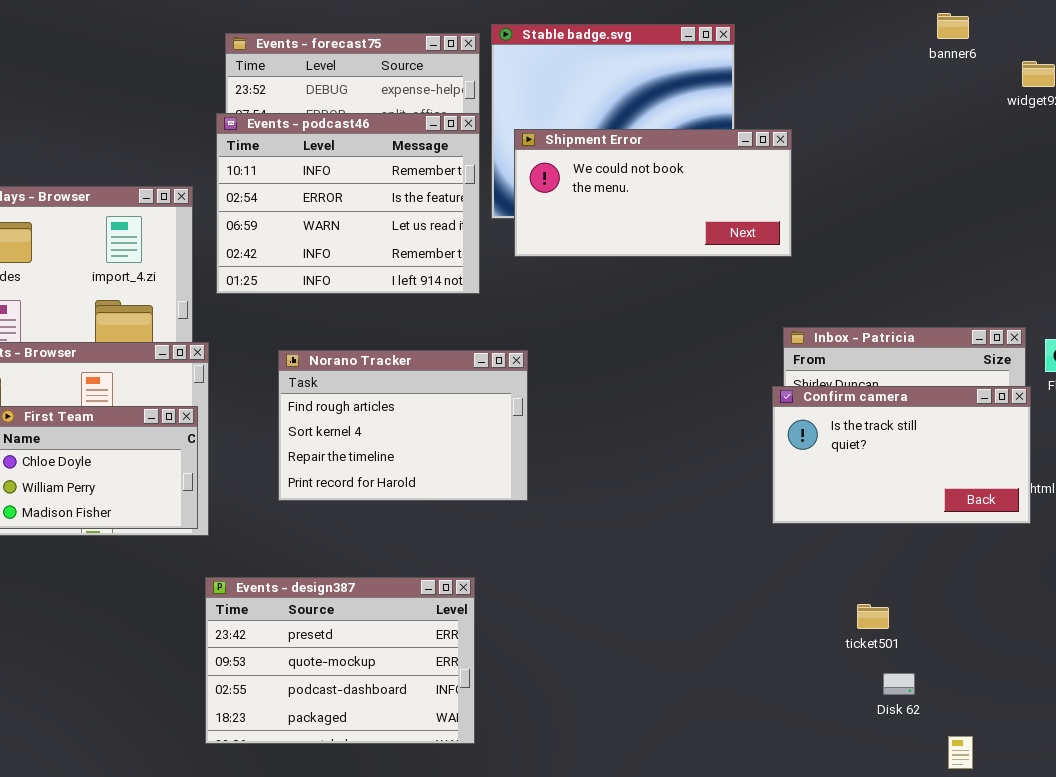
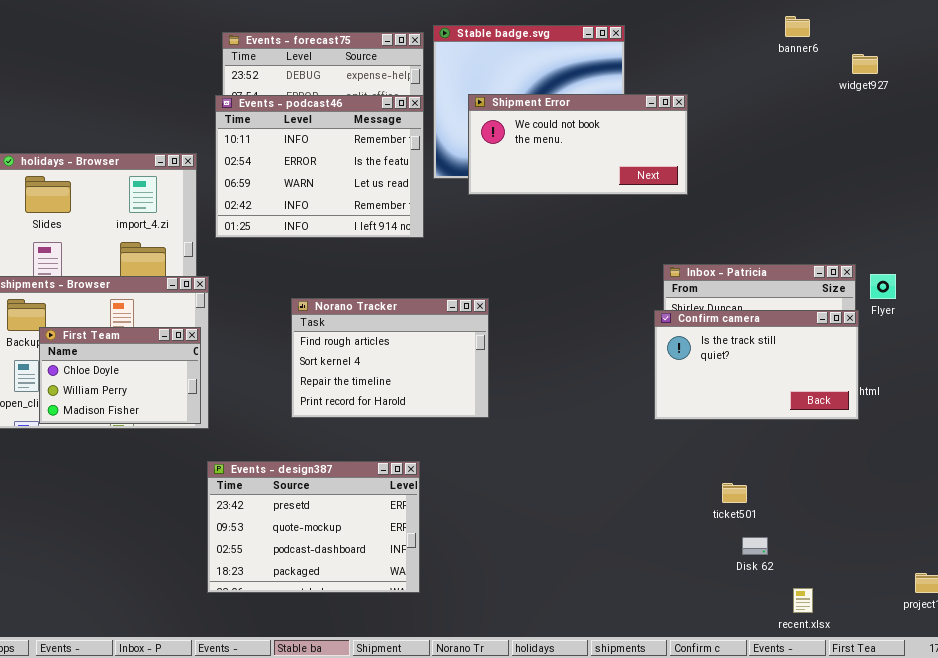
Shipment Error: [514,129,792,257] -> [468,94,688,195], moved
Norano Tracker: [278,350,528,501] -> [291,298,489,418], moved

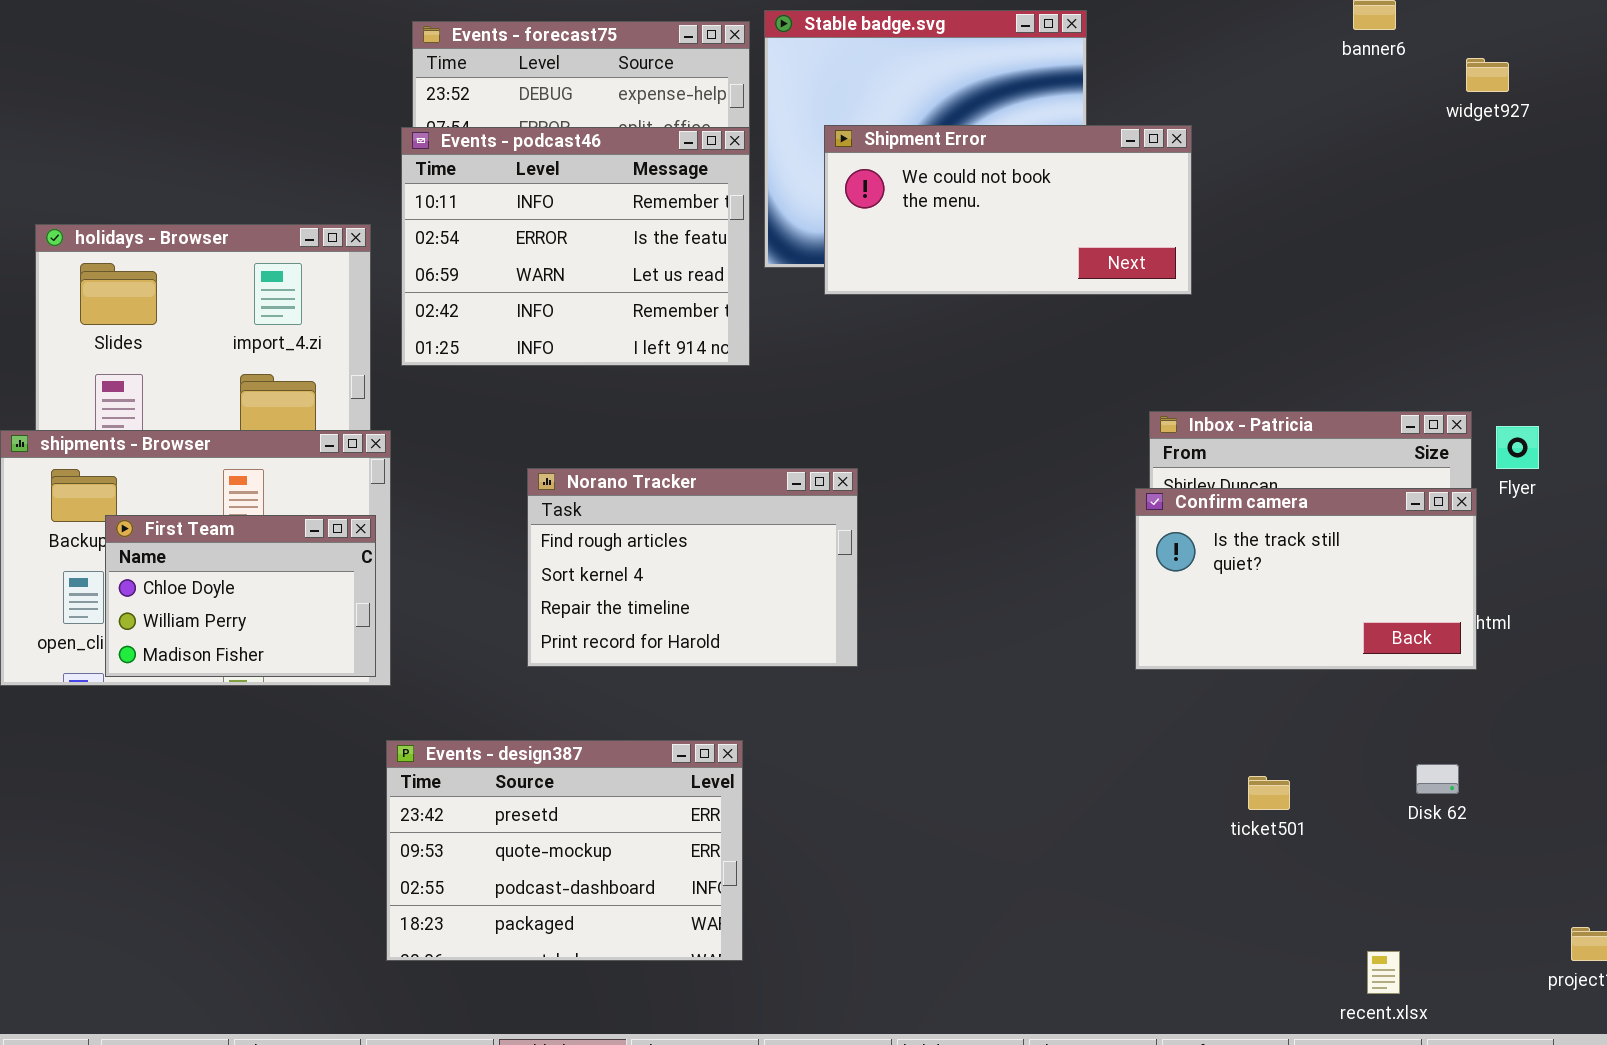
Disk 62: [742,537,768,555] -> [1416,764,1459,794], moved

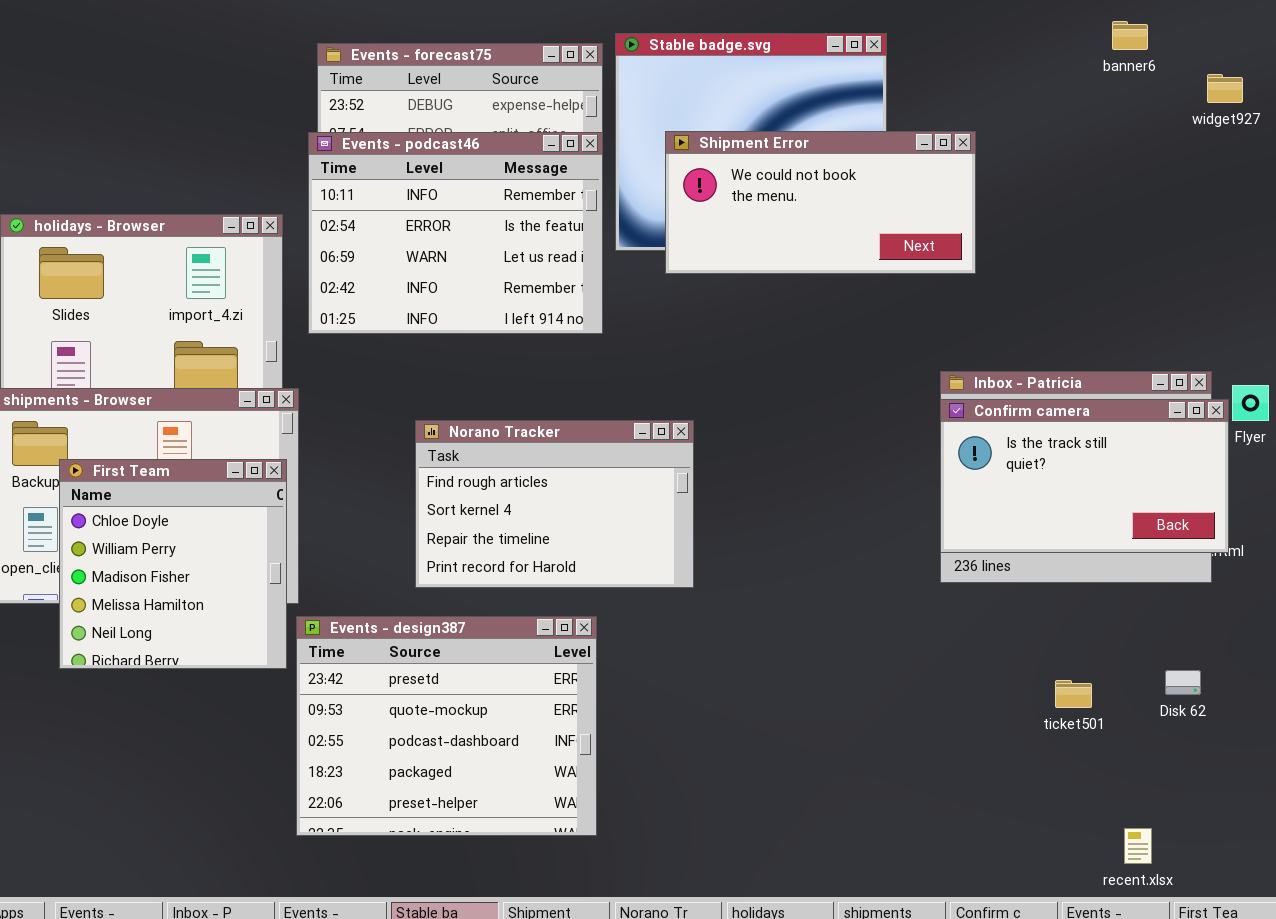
Confirm camera: [1135,488,1477,670] -> [940,399,1229,553], moved
First Team: [105,515,376,677] -> [59,459,287,669], resized
Events - design387: [386,740,743,961] -> [296,616,597,836], resized
ticket501: [1248,776,1290,810] -> [1055,680,1092,708], moved

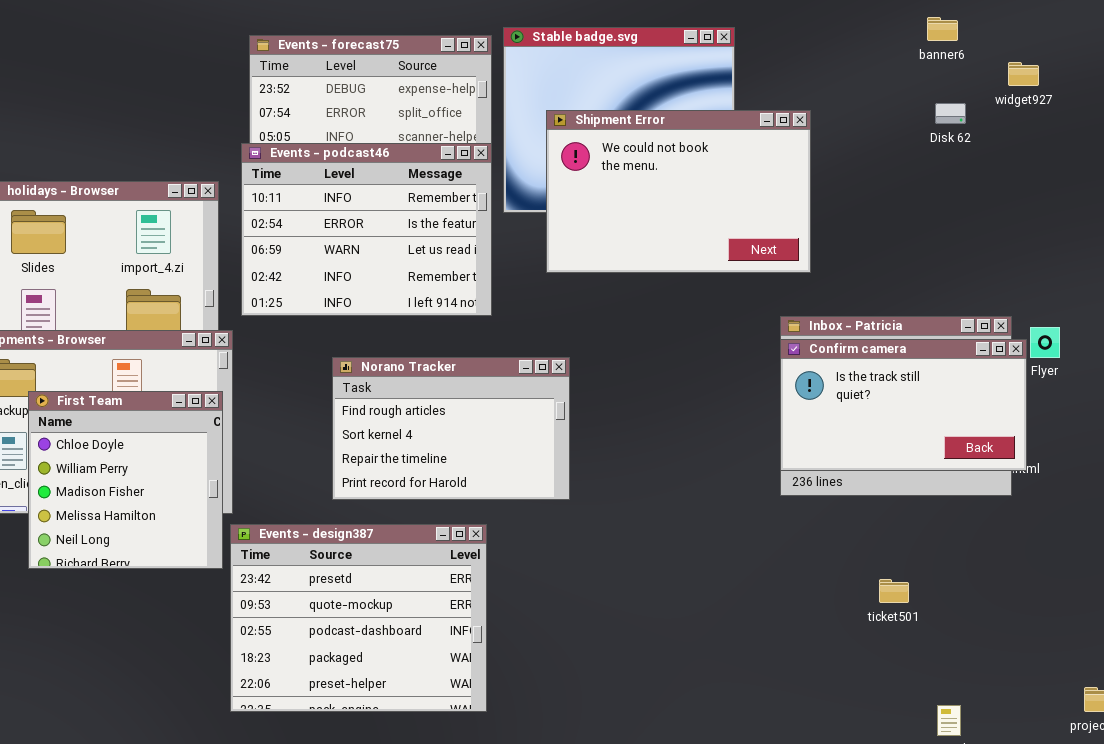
Shipment Error: [665,131,976,274] -> [546,110,811,273], resized
Events - podcast46: [308,132,603,334] -> [241,143,492,316], moved
Disk 62: [1165,670,1201,695] -> [935,103,966,124], moved

